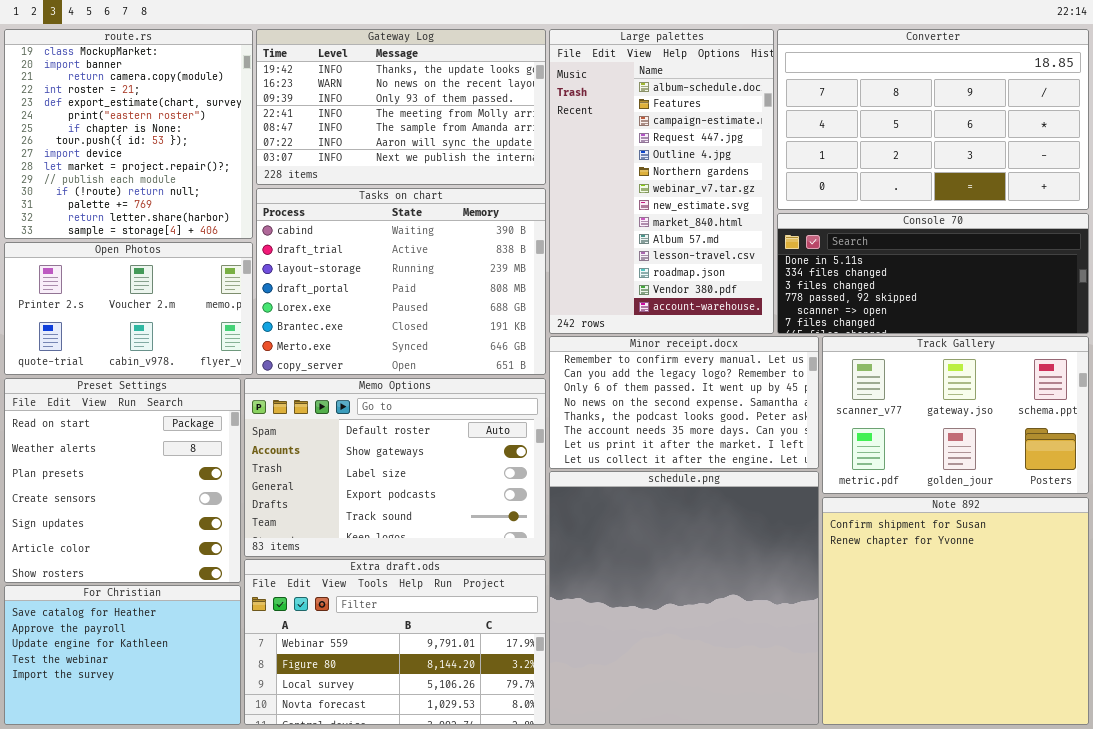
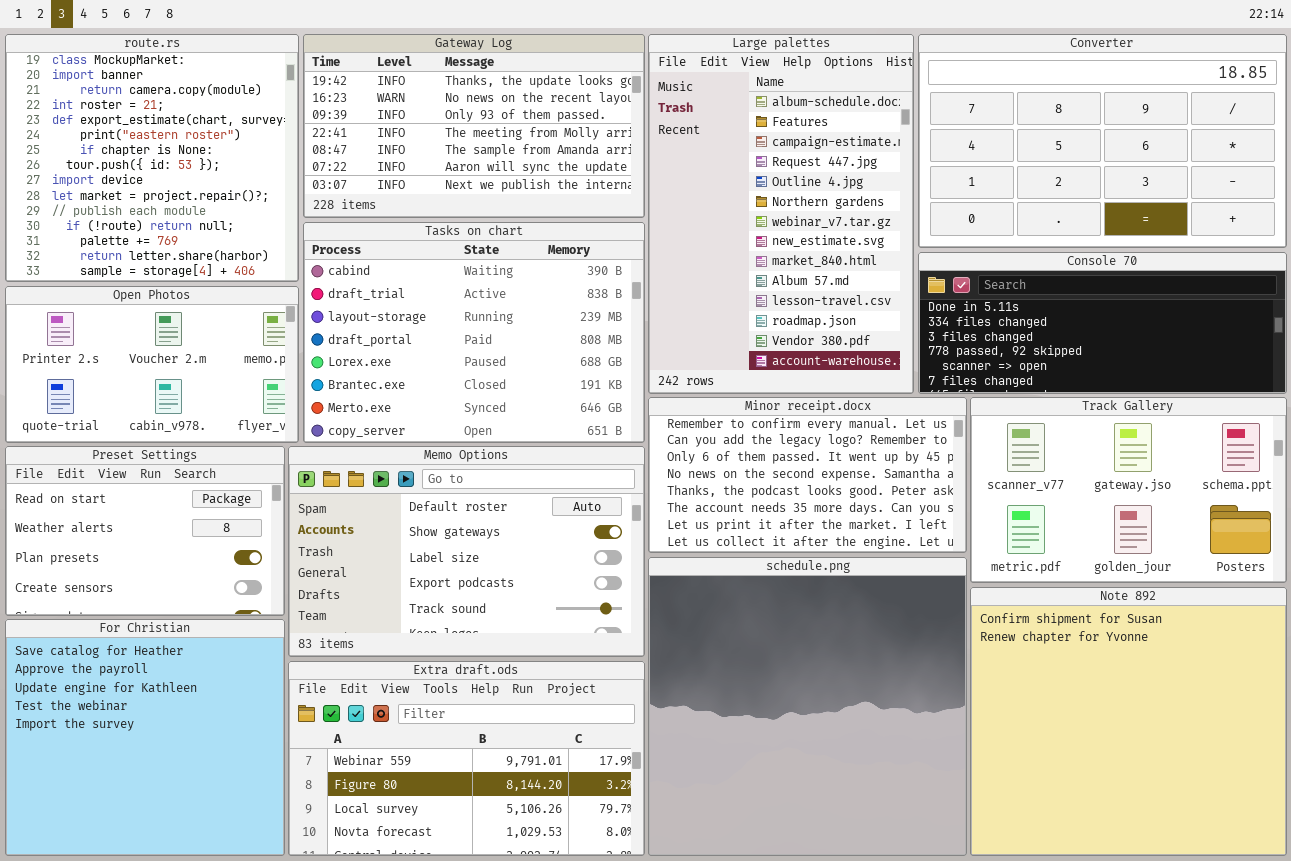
Preset Settings: [4,378,241,583] -> [5,446,285,616], resized
For Christian: [4,585,241,725] -> [5,619,285,856], resized

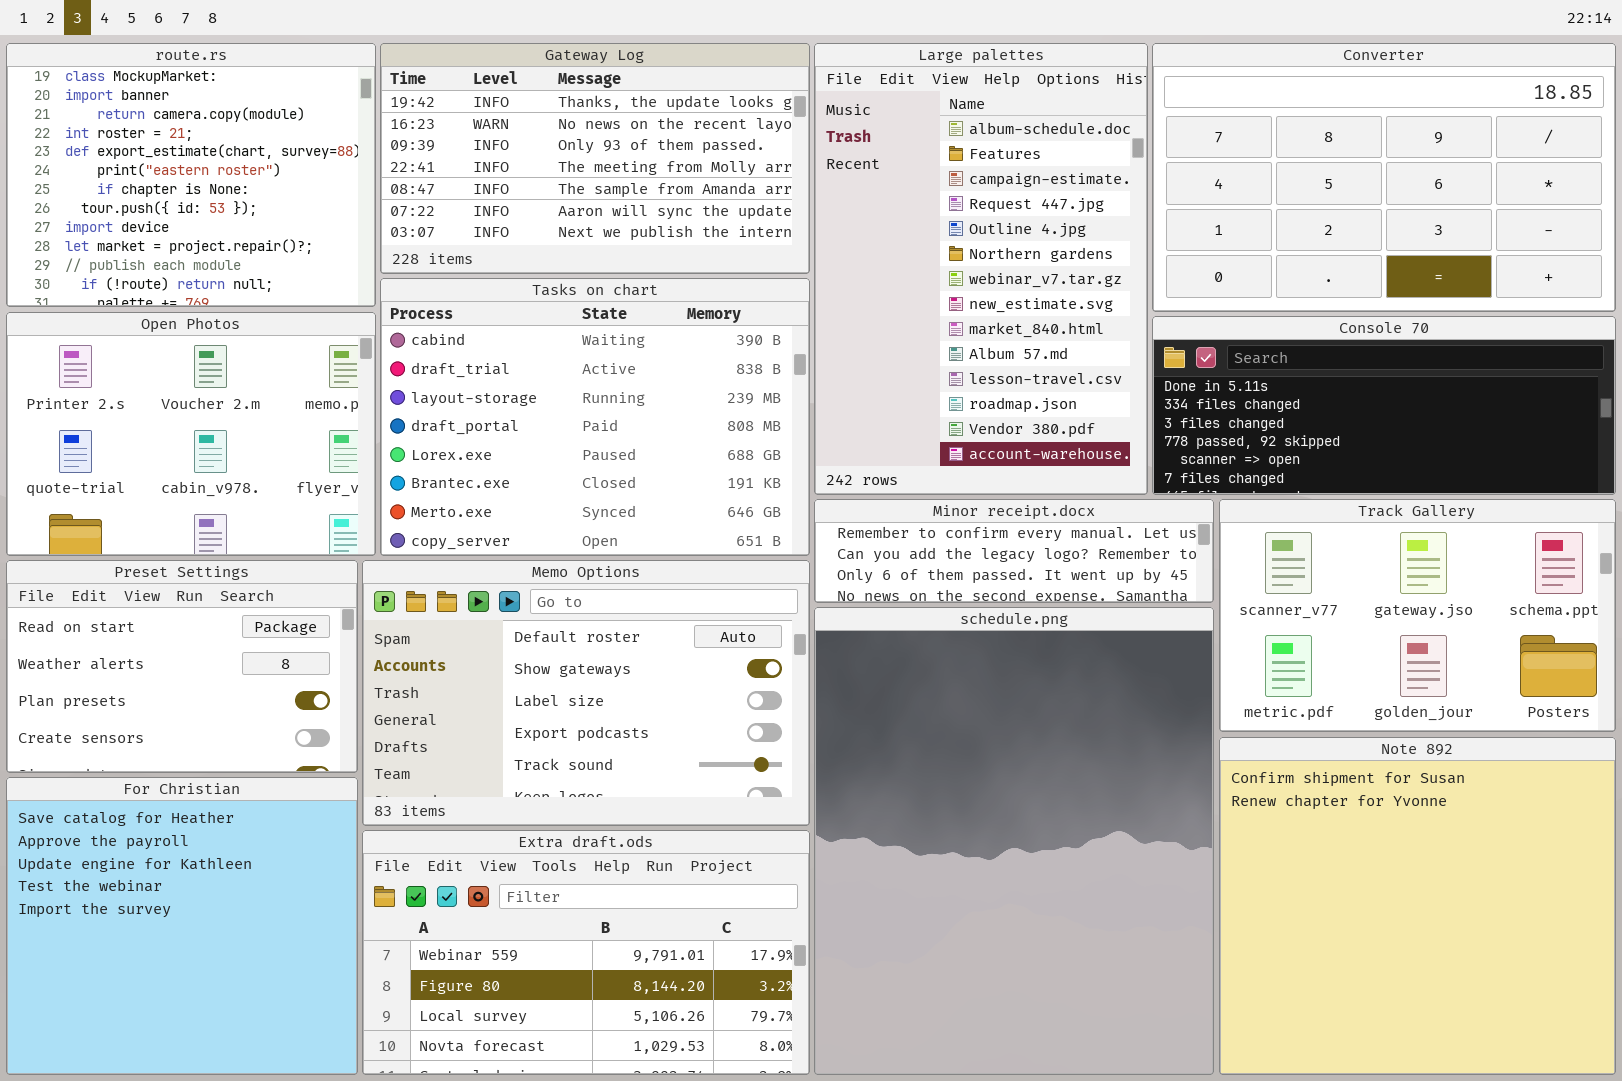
route.rs: [5,34,299,282] -> [6,43,376,307], resized
Open Photos: [5,286,299,443] -> [6,312,376,556], resized
Minor receipt.docx: [648,397,967,553] -> [814,499,1214,603], resized
schedule.png: [648,557,967,856] -> [814,607,1214,1075], resized

